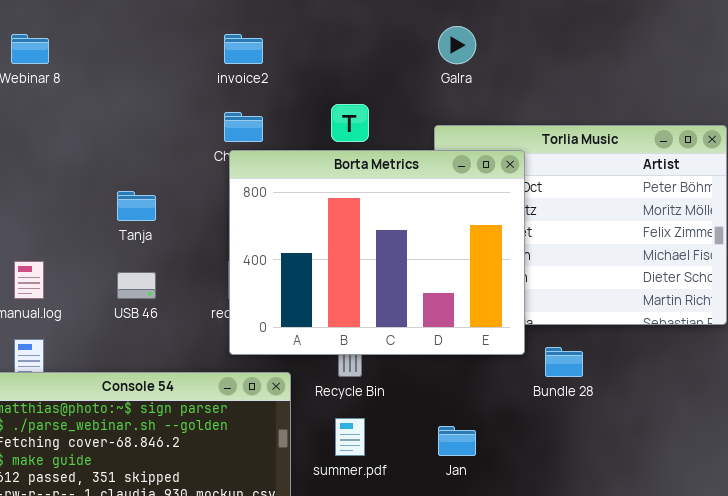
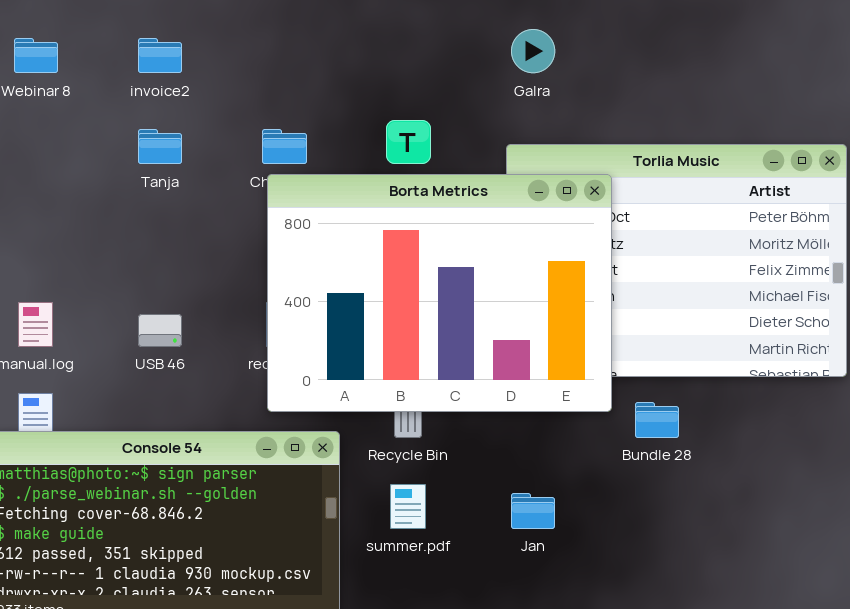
invoice2: [224,34,263,64] -> [138,38,182,73], moved
Tanja: [117,191,156,221] -> [138,129,182,164], moved

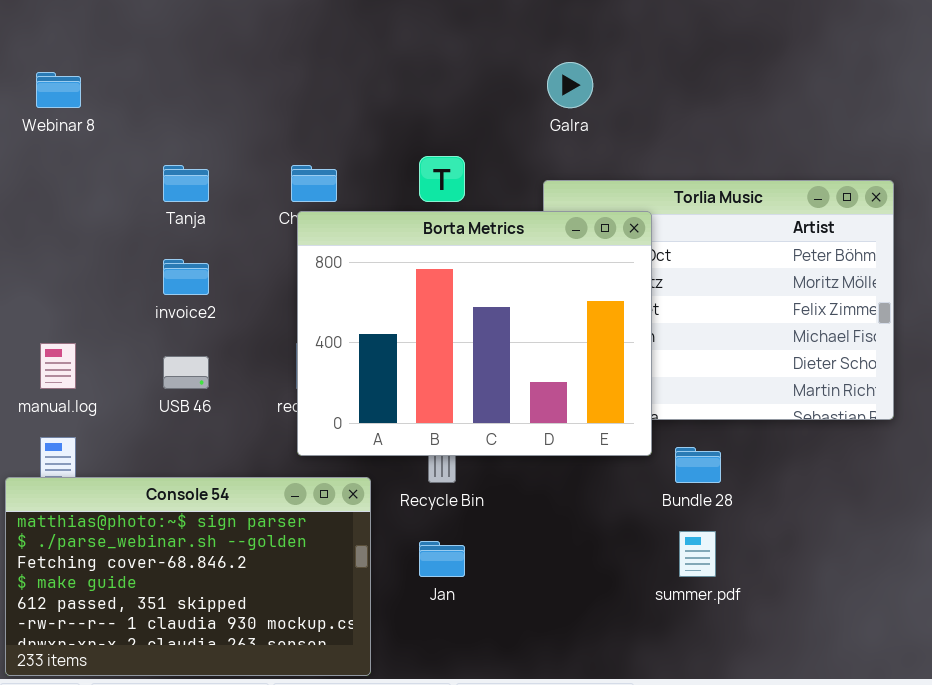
invoice2: [138,38,182,73] -> [163,259,209,295], moved
summer.pdf: [390,484,426,529] -> [679,531,716,577], moved
Jan: [511,493,555,529] -> [419,541,465,577], moved

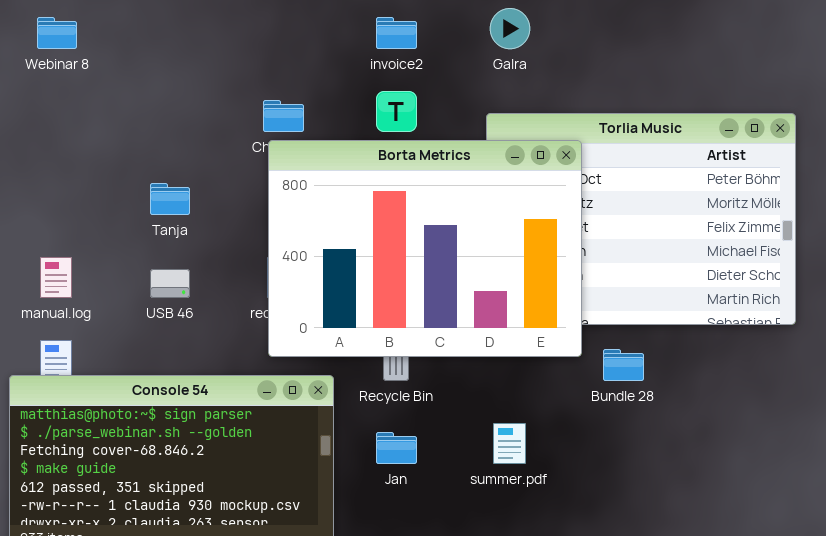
Tanja: [163,165,209,202] -> [150,183,190,215], moved
invoice2: [163,259,209,295] -> [376,17,417,49], moved
summer.pdf: [679,531,716,577] -> [493,423,526,464], moved

